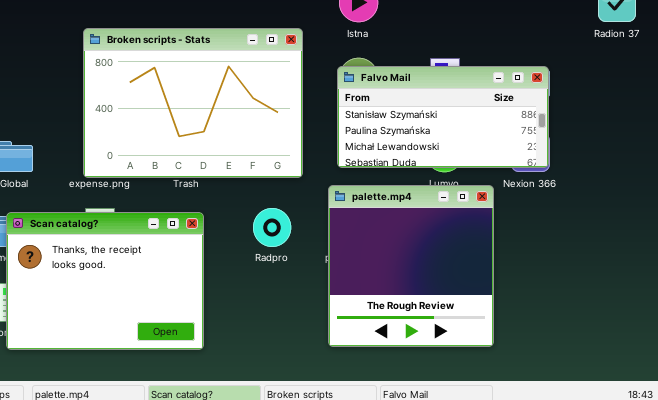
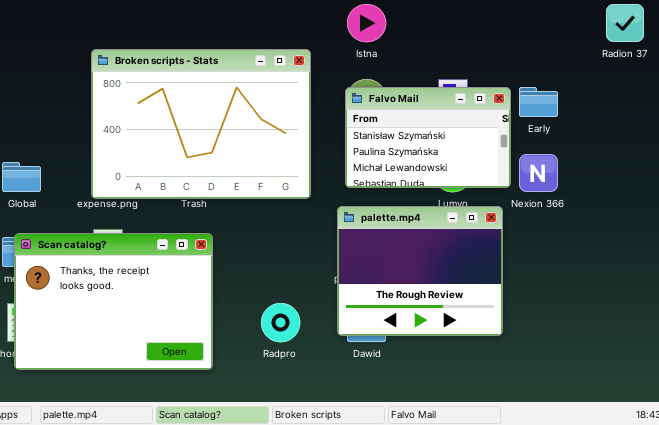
Falvo Mail: [337,66,549,168] -> [345,87,511,188], resized
palette.mp4: [328,185,494,347] -> [337,206,503,336], resized
Radpro: [253,208,291,247] -> [261,303,300,342], moved

